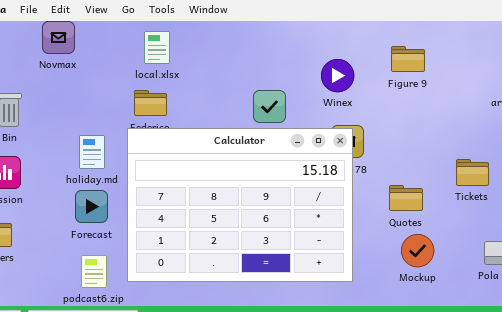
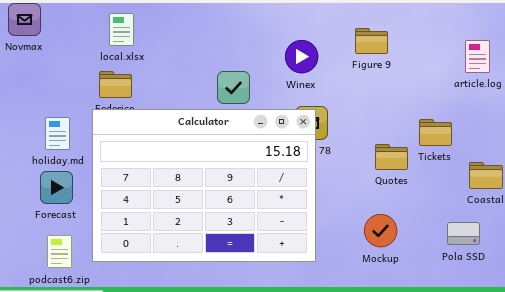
Tickets: [456,159,489,186] -> [419,119,452,146], moved
Quotes: [389,185,423,211] -> [375,144,408,170], moved

